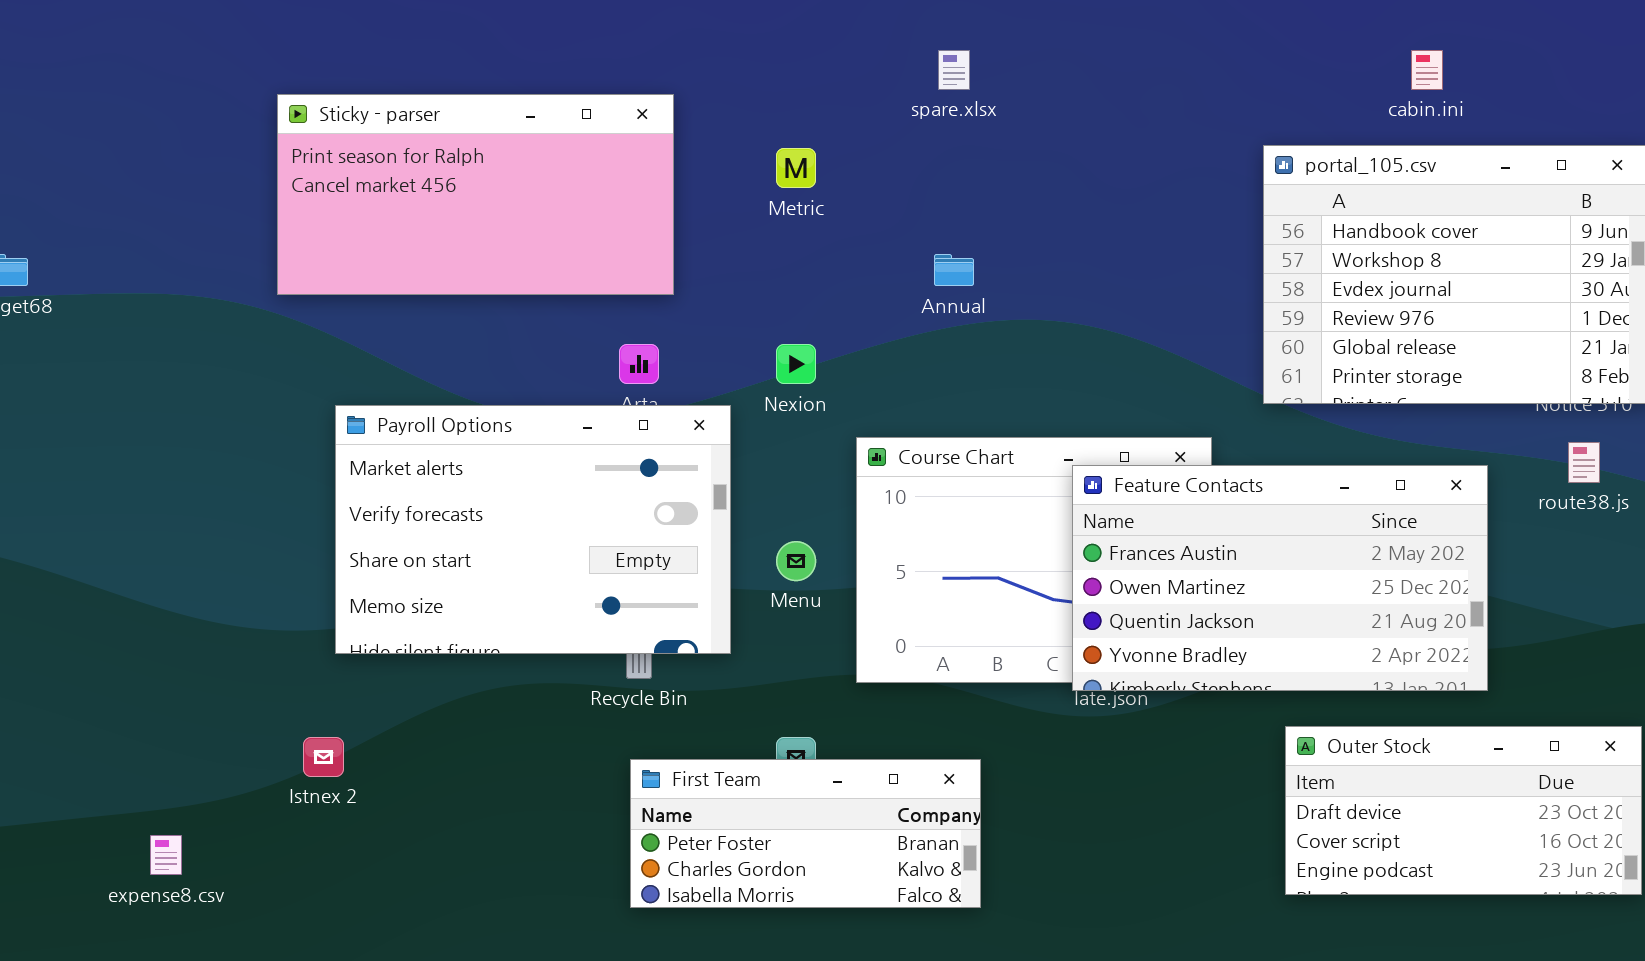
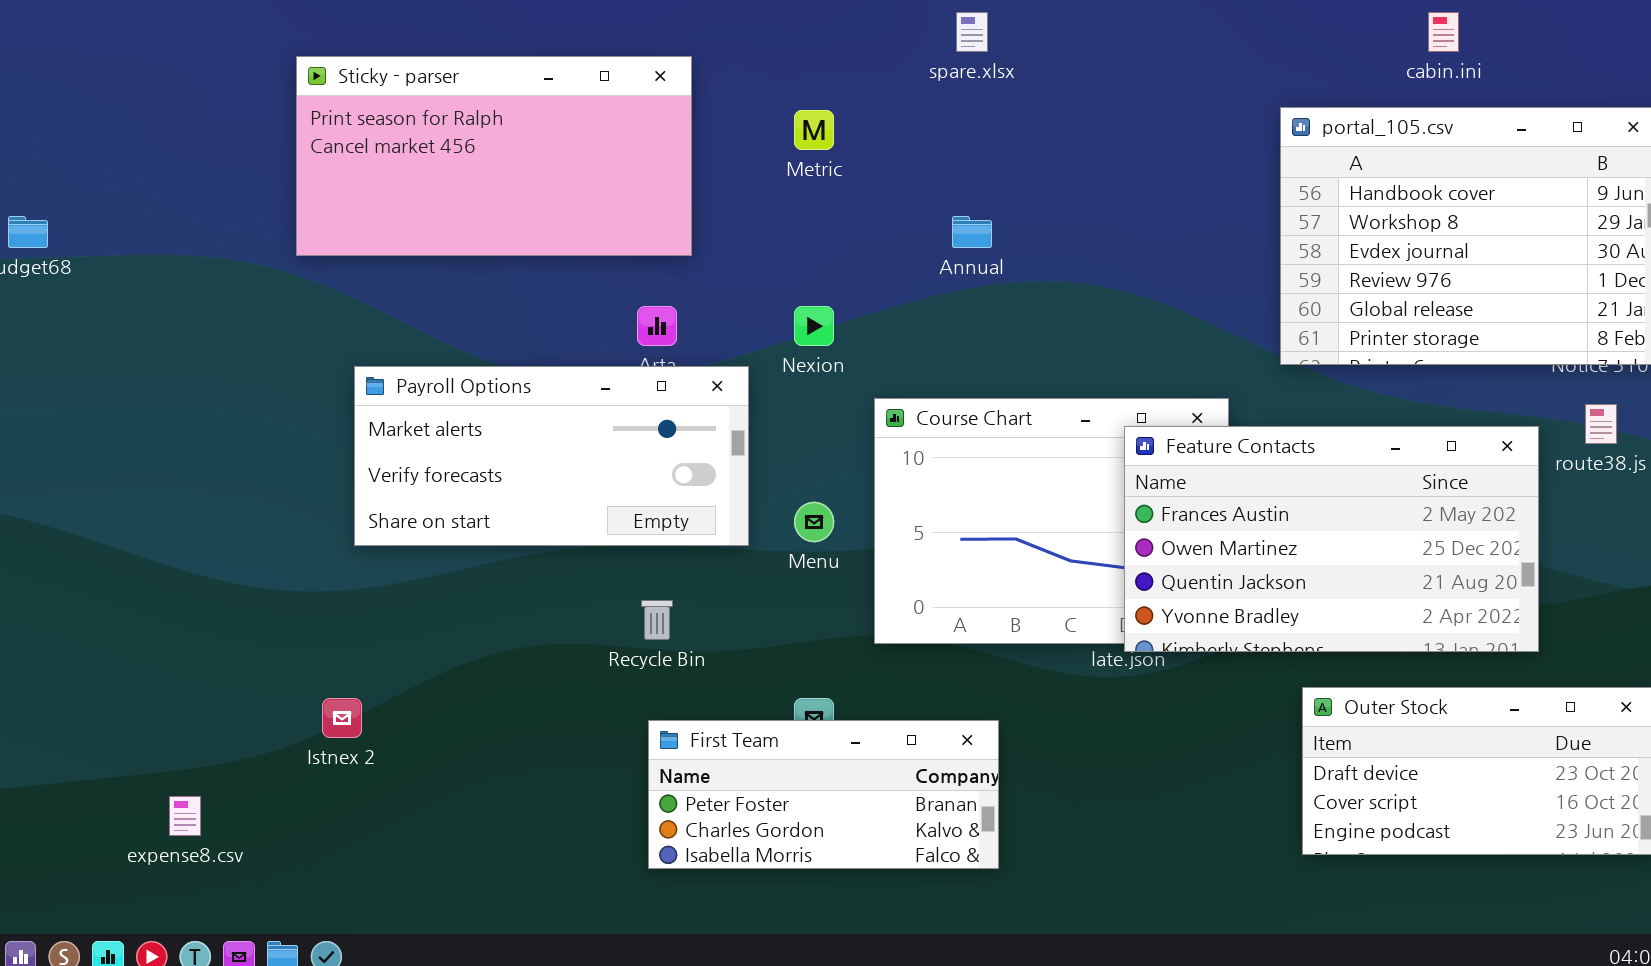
Payroll Options: [335,405,731,654] -> [354,366,749,546], resized
Feature Contacts: [1072,465,1488,691] -> [1124,426,1539,652], moved

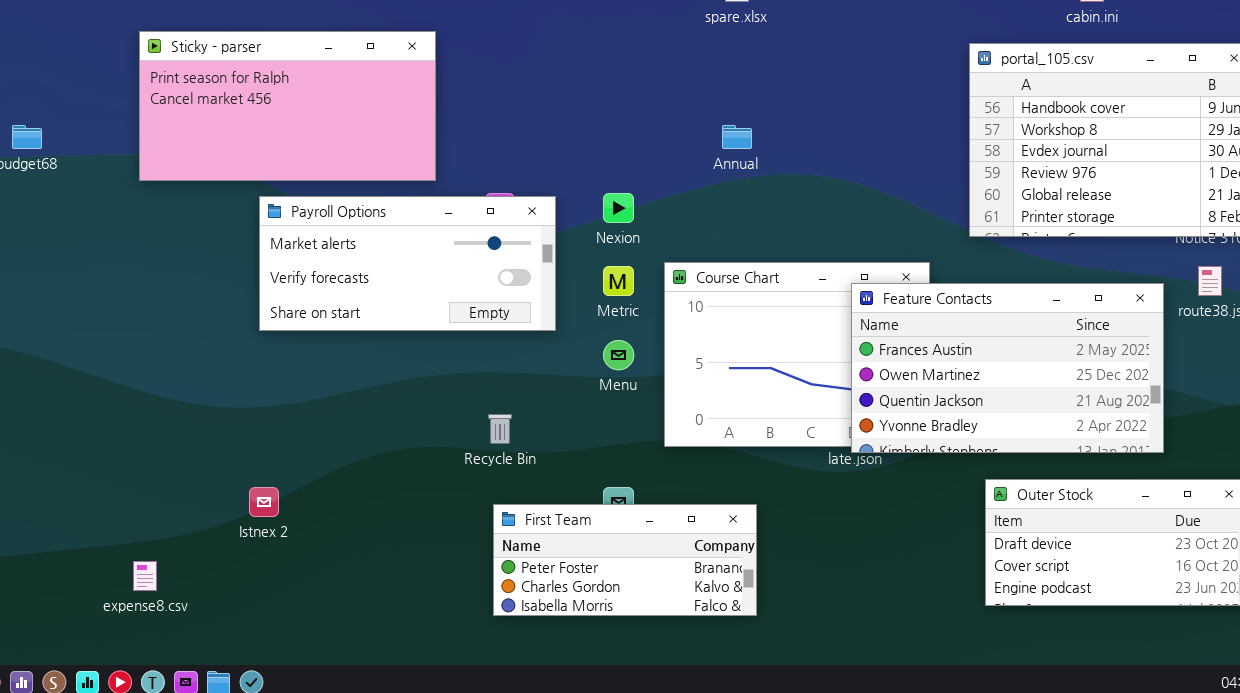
Sticky - parser: [296,56,692,256] -> [139,31,436,181], moved
Metric: [794,110,834,150] -> [603,266,634,296], moved
Payroll Options: [354,366,749,546] -> [259,196,556,331], moved

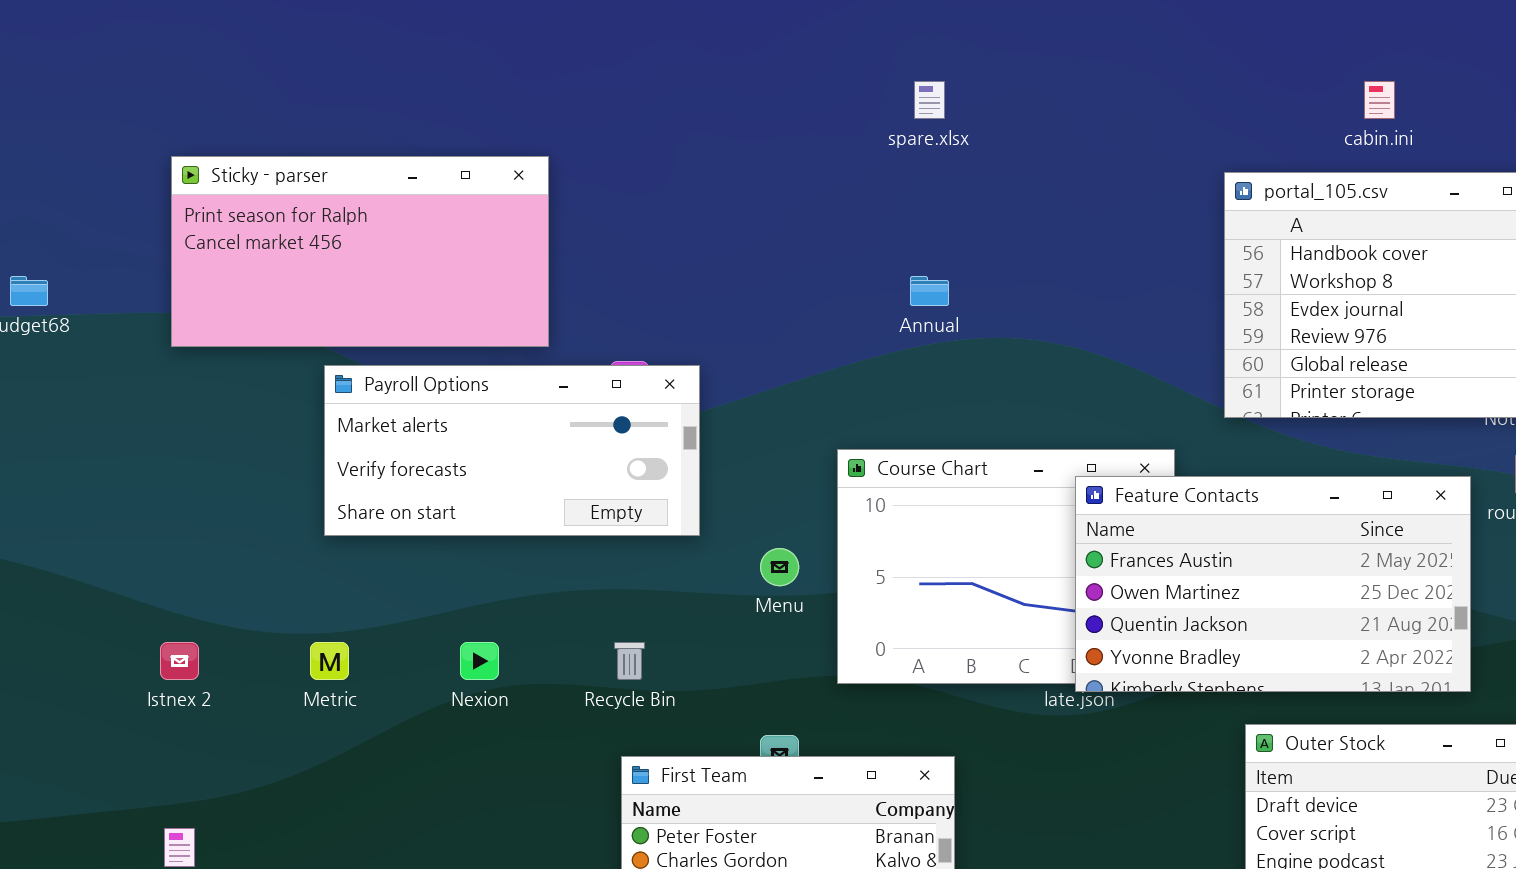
Nexion: [603,193,634,223] -> [460,642,499,680], moved
Metric: [603,266,634,296] -> [310,642,349,680], moved
Istnex 2: [249,487,279,517] -> [160,642,199,680], moved

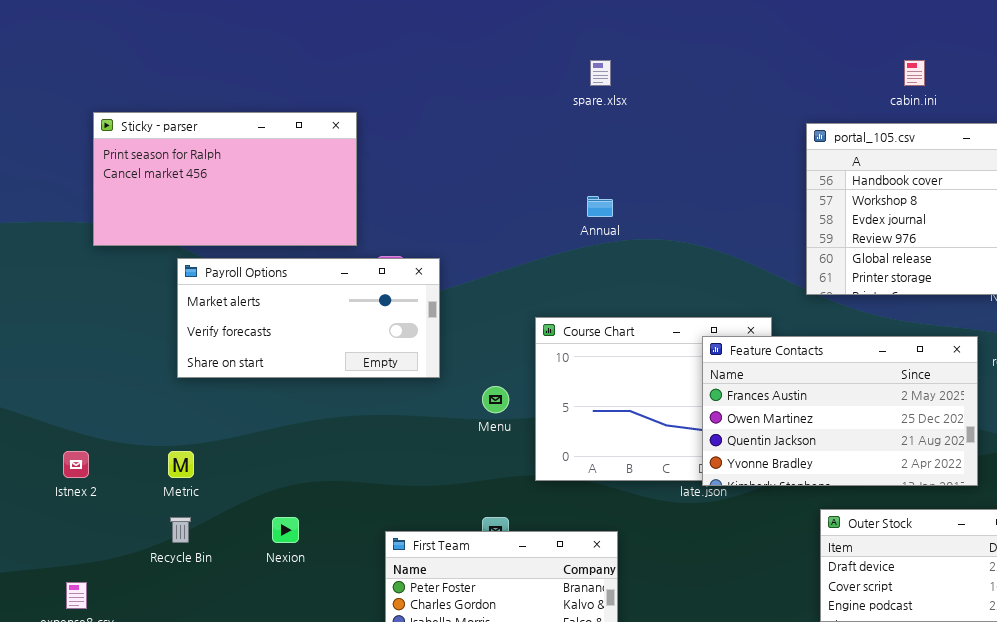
Sticky - parser: [171,156,549,347] -> [93,112,357,246], moved
Nexion: [460,642,499,680] -> [272,517,299,543], moved
Recycle Bin: [614,642,645,680] -> [170,517,191,543], moved

